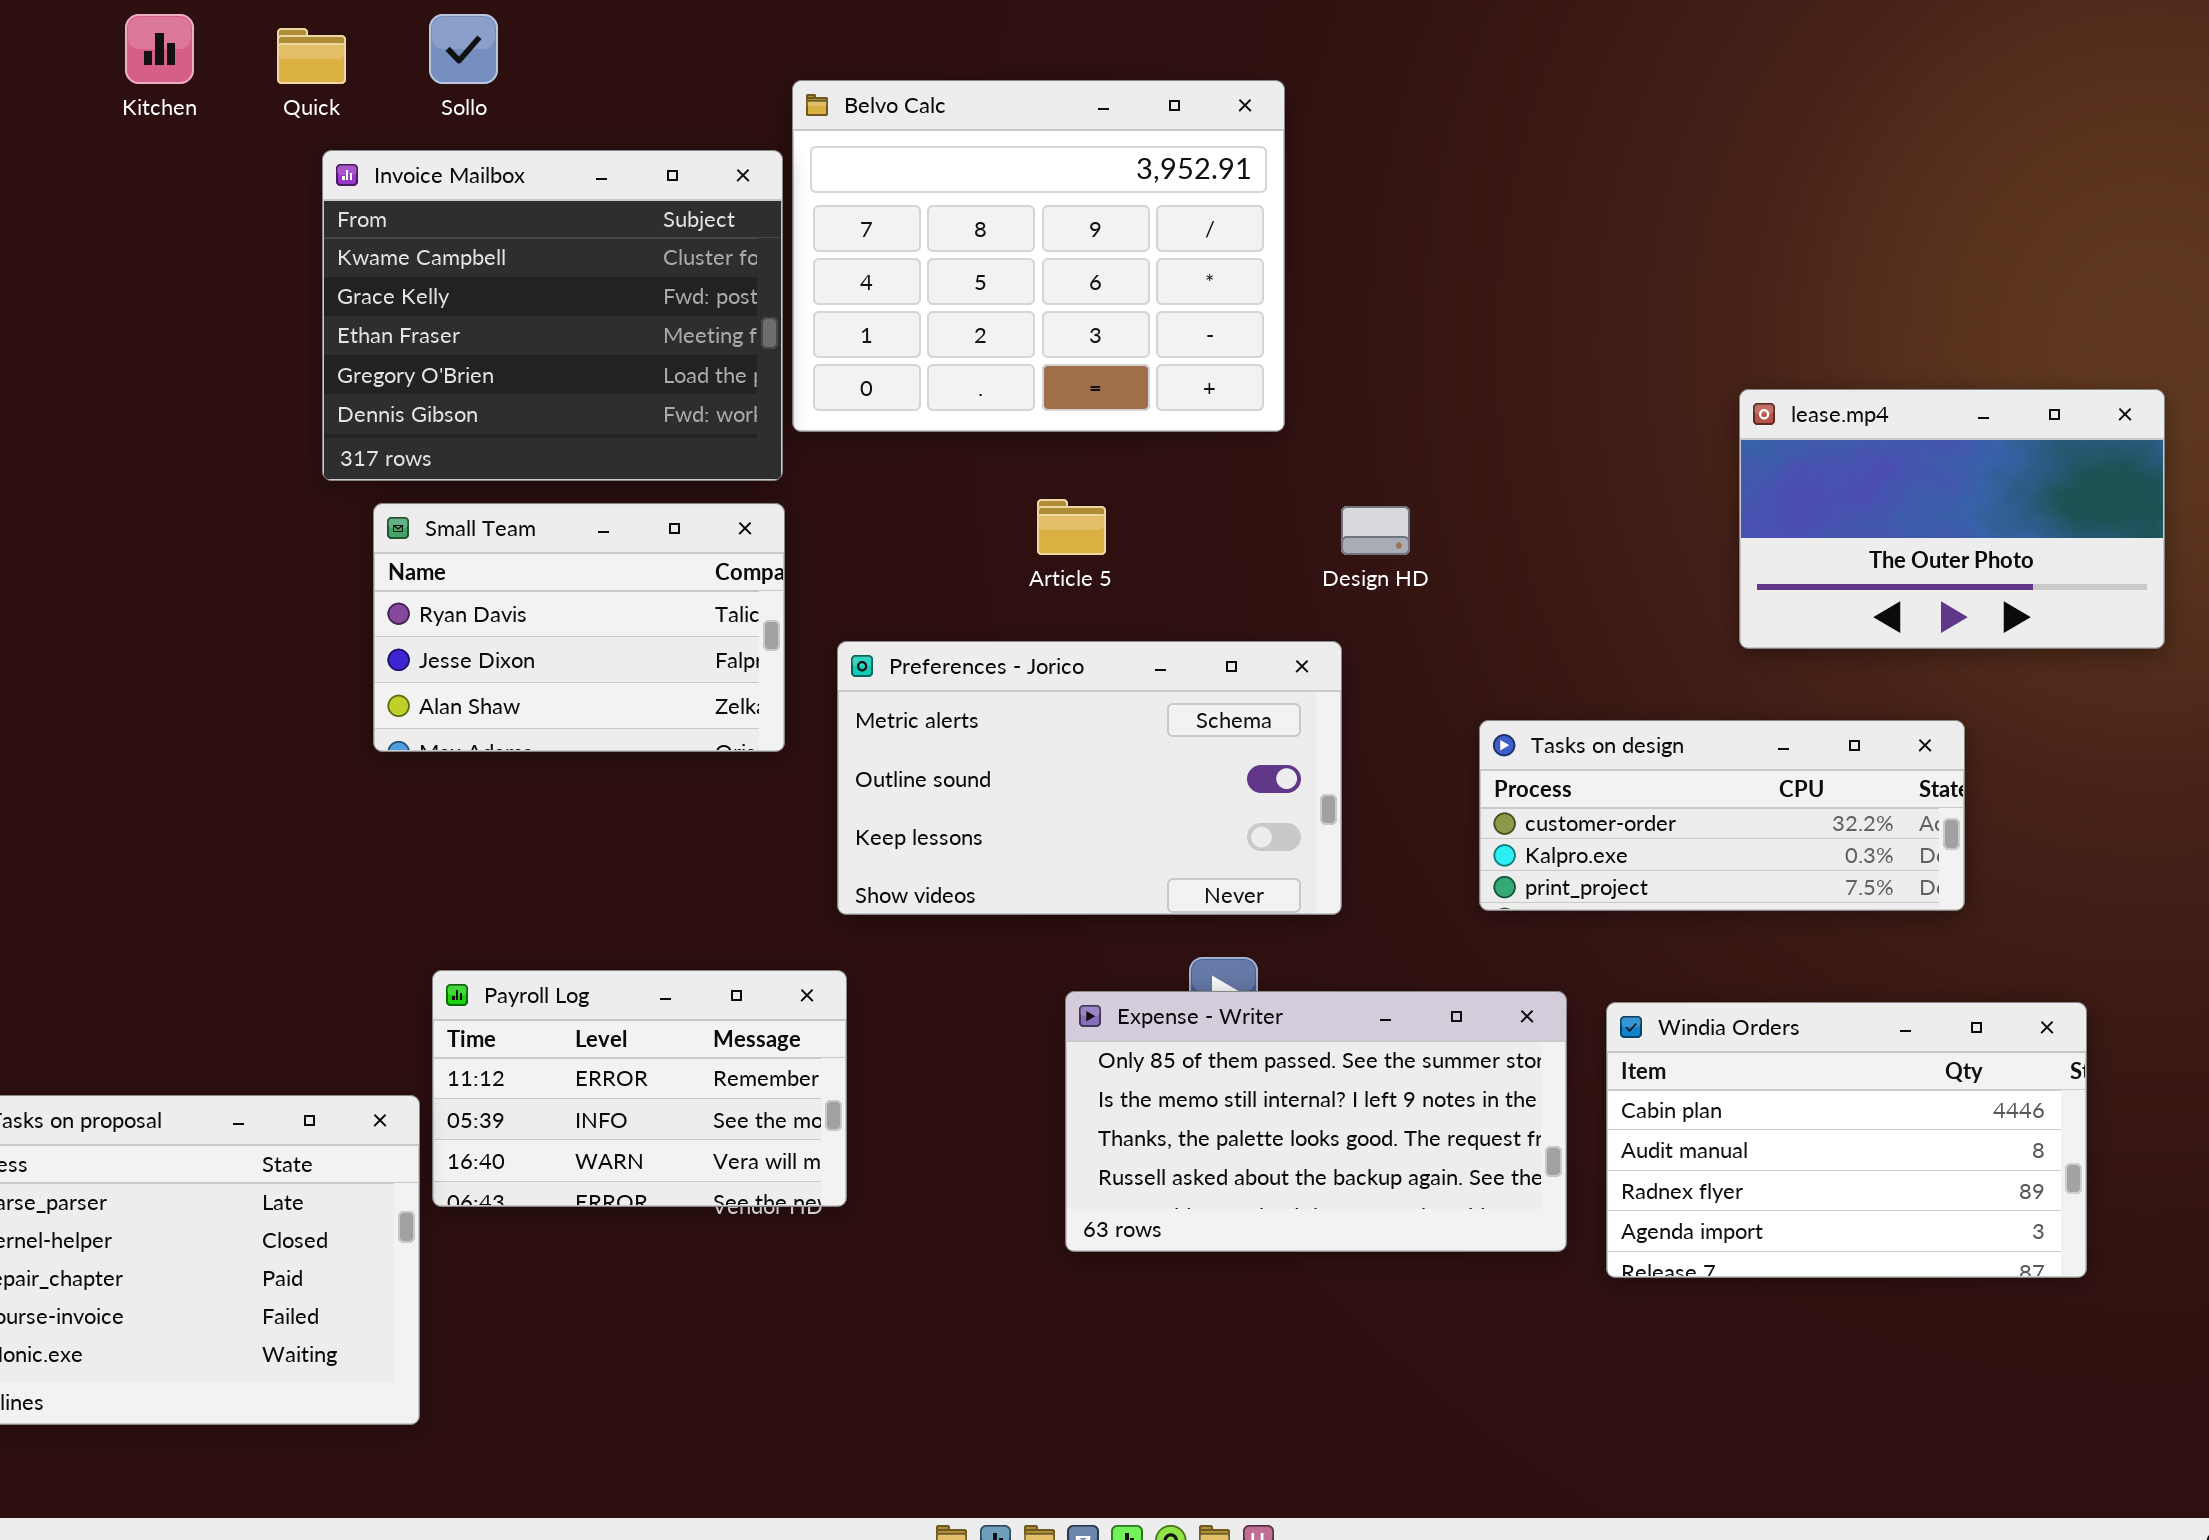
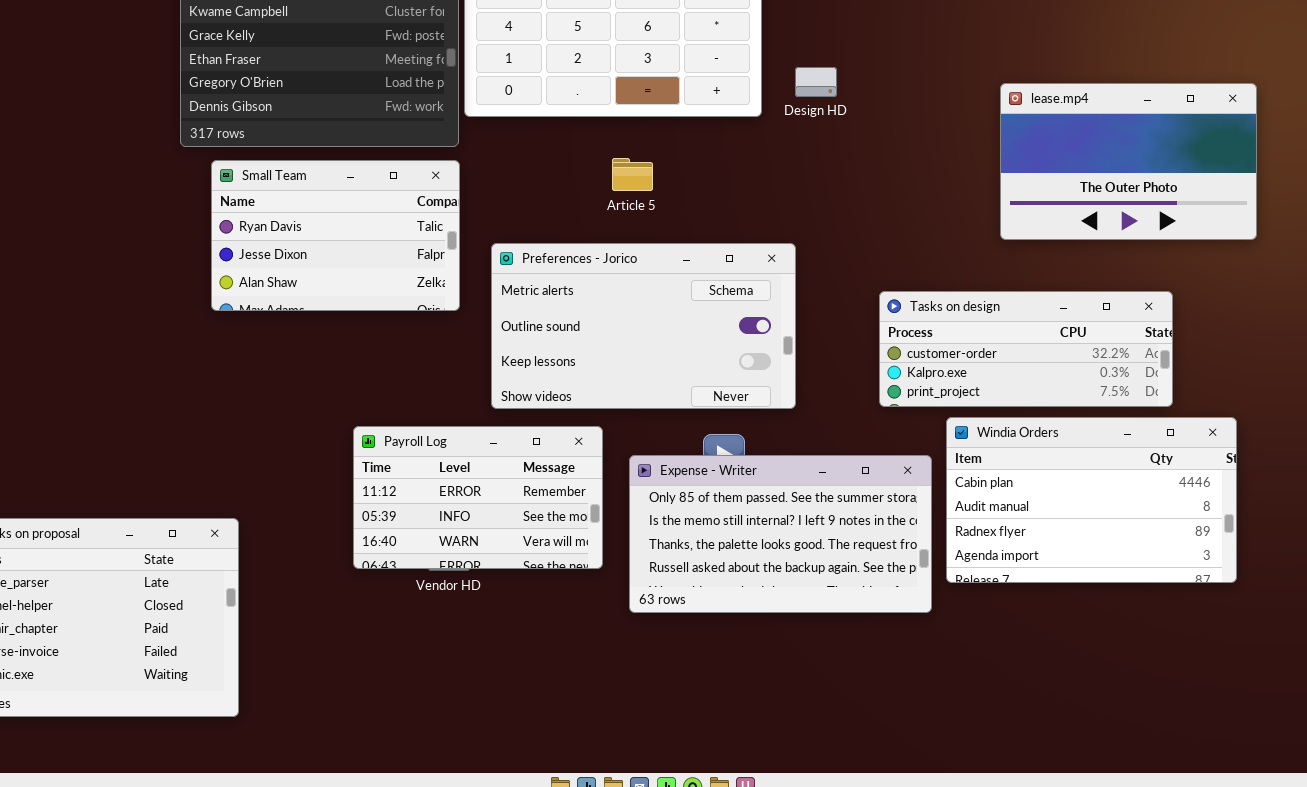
lease.mp4: [1739,389,2165,649] -> [1000,83,1257,240], moved
Design HD: [1341,506,1410,555] -> [795,67,837,97], moved
Payroll Log: [432,970,847,1207] -> [353,426,603,569], moved
Windia Orders: [1606,1002,2087,1278] -> [946,417,1237,583], moved

